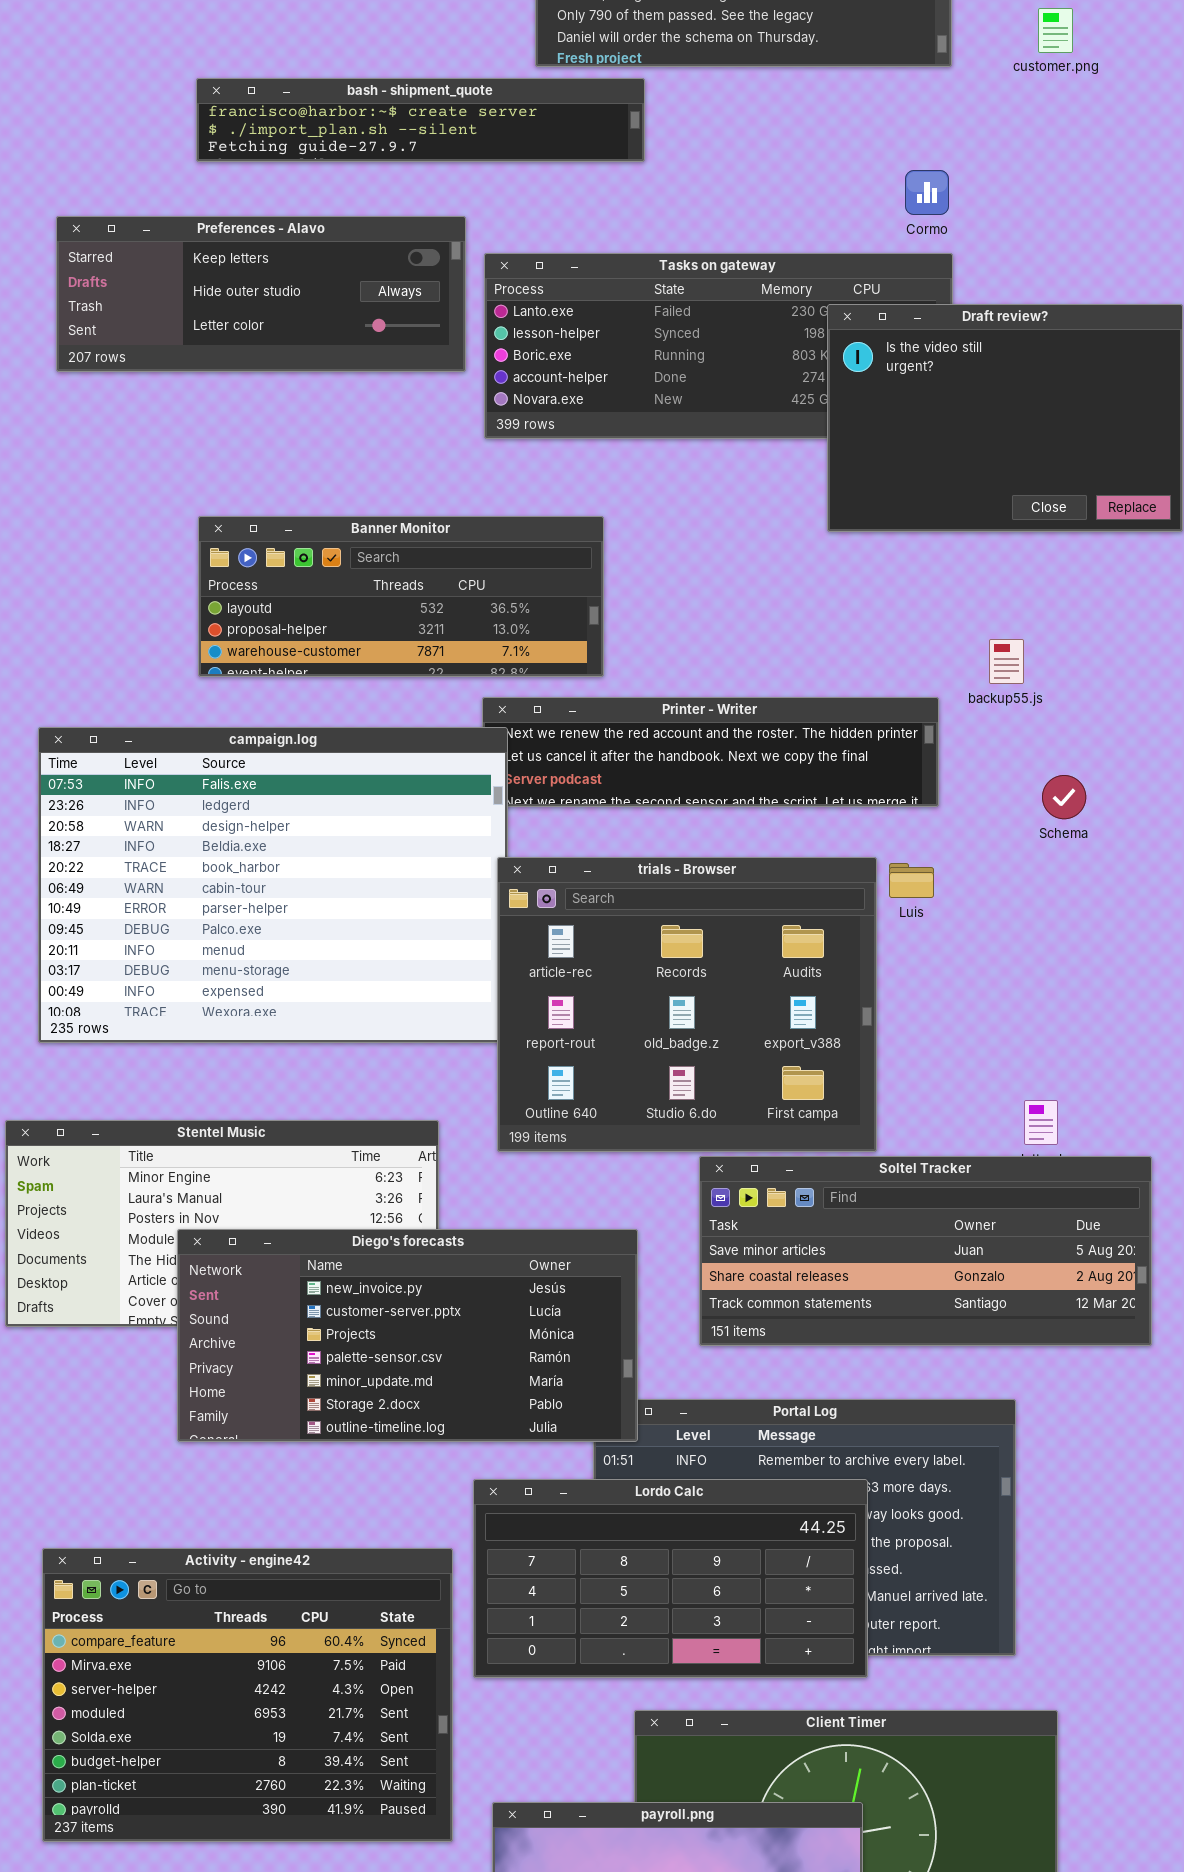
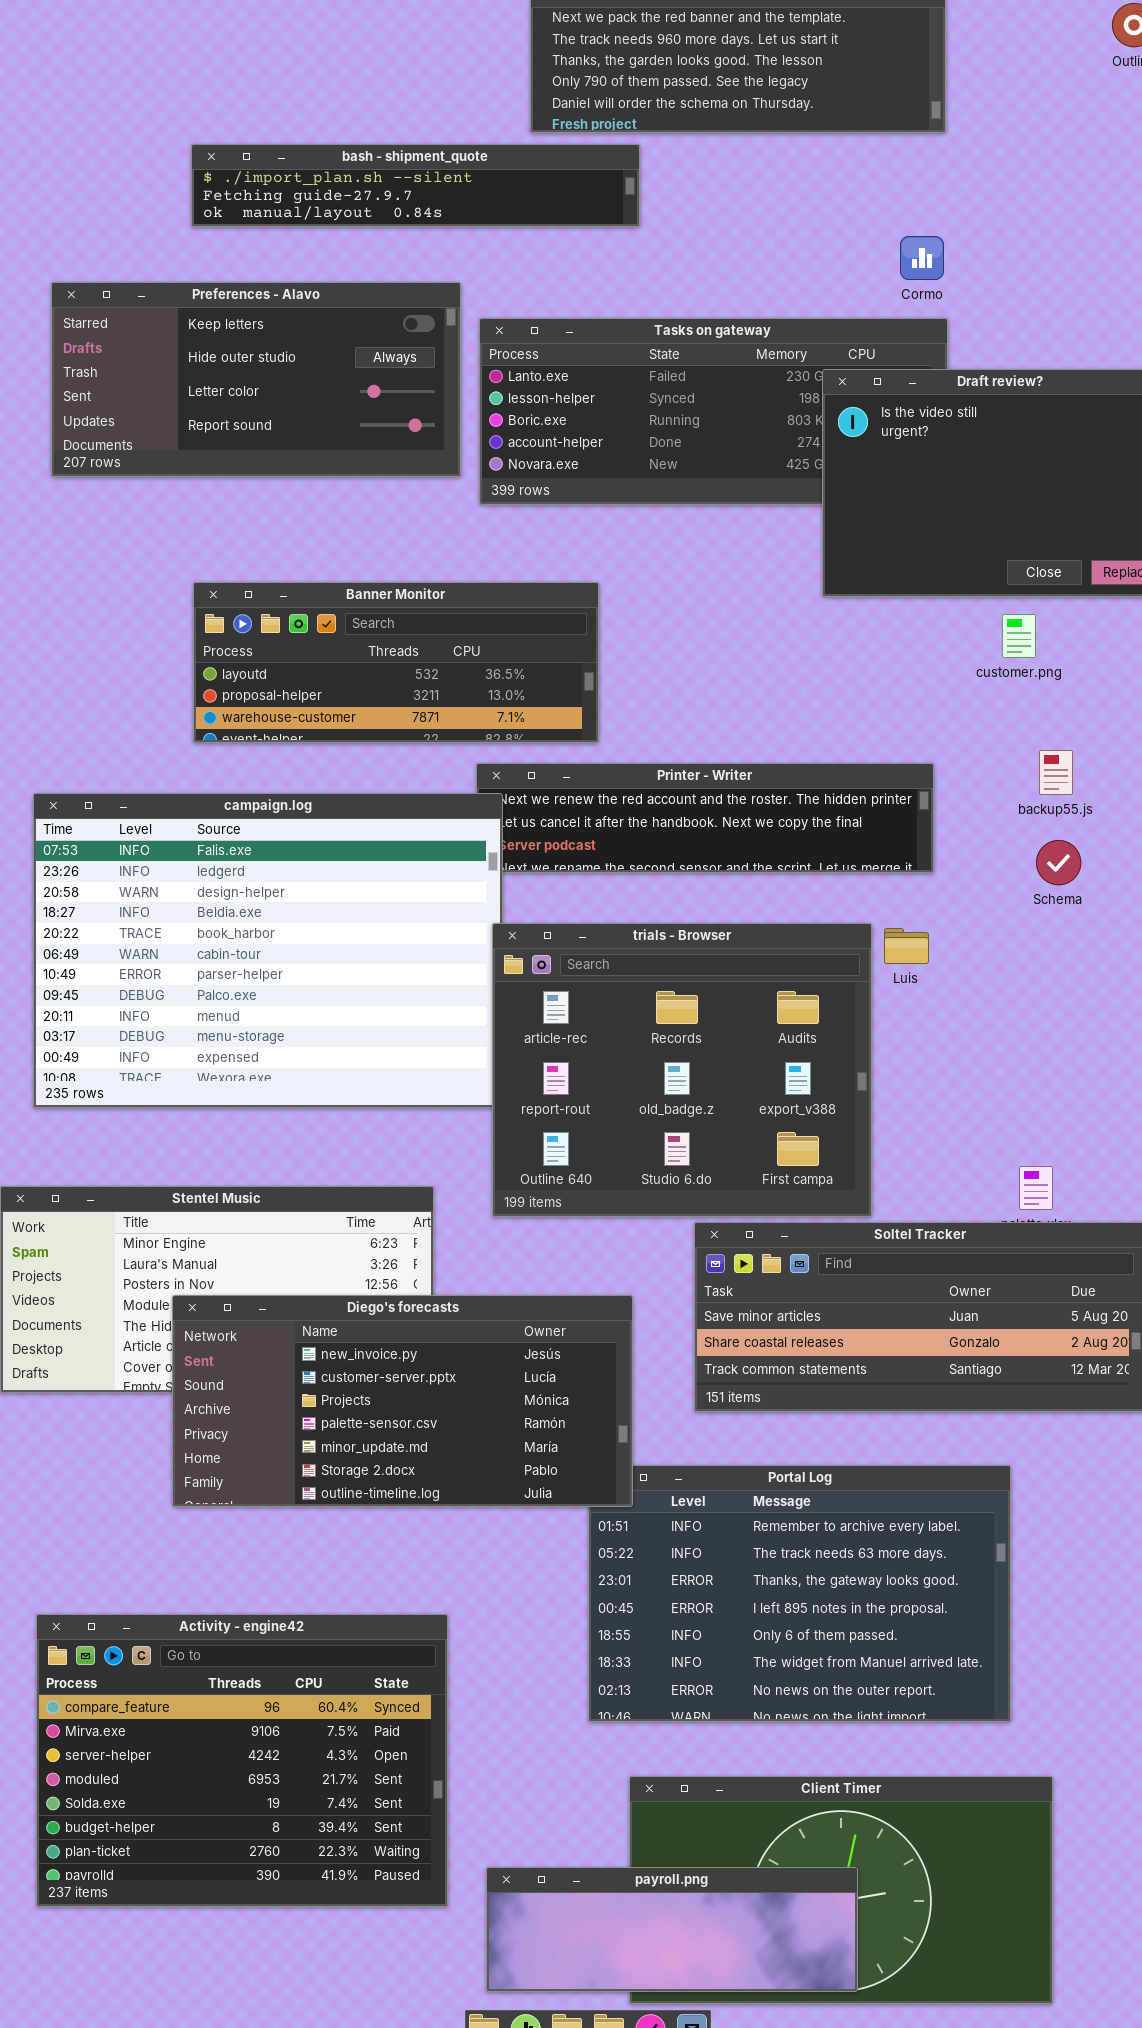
customer.png: [1038,8,1073,53] -> [1002,614,1036,658], moved
bash - shipment_quote: [196,78,645,162] -> [191,144,640,227], scrolled down 1 row
Preferences - Alavo: [56,216,466,372] -> [51,282,461,477], resized
backup55.js: [989,639,1024,684] -> [1039,750,1073,795], moved
Lordo Calc: [473,1479,868,1678] -> none, closed

